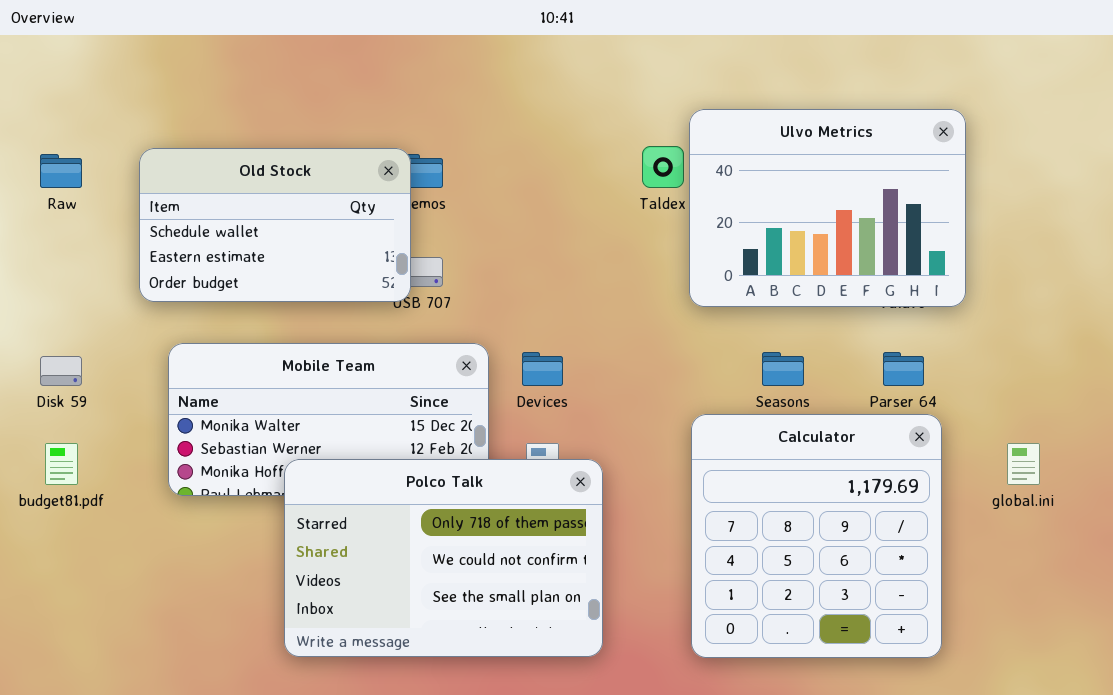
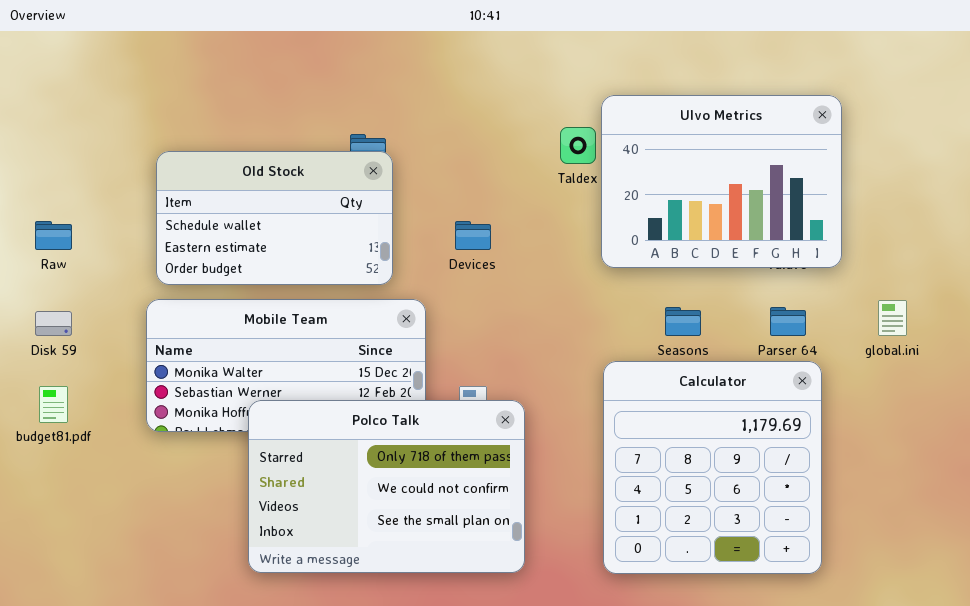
Old Stock: [139,148,411,302] -> [156,151,393,285], moved
Raw: [40,154,82,188] -> [35,221,72,250], moved
Devices: [522,352,563,386] -> [455,221,491,250], moved
global.ini: [1007,443,1040,485] -> [878,300,907,336], moved

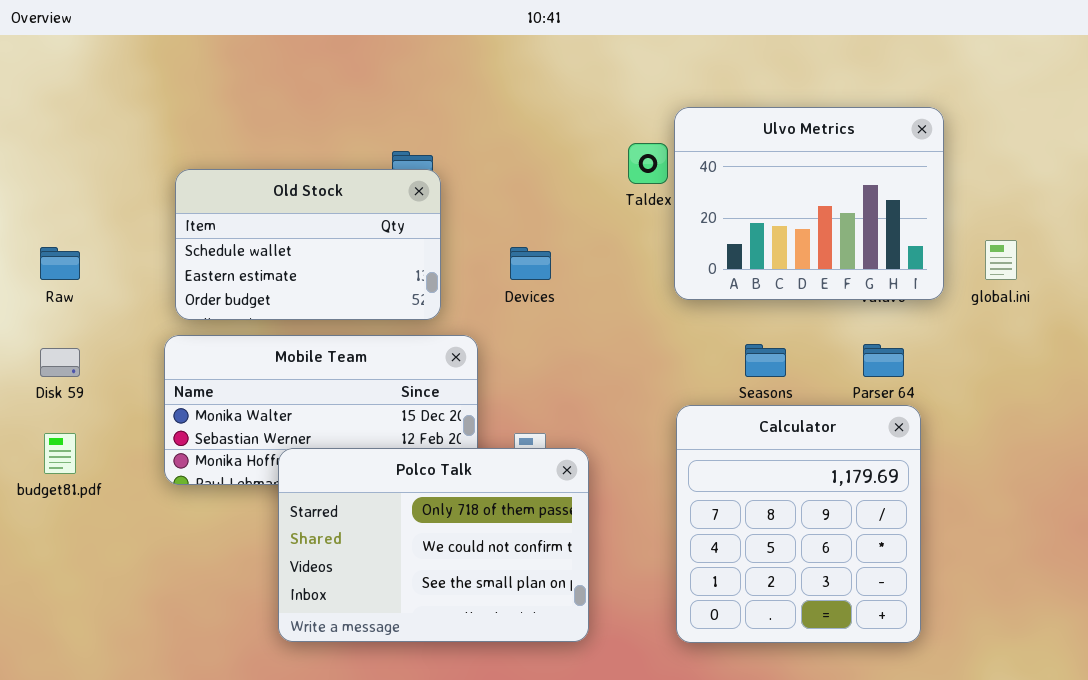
global.ini: [878,300,907,336] -> [985,240,1017,280], moved

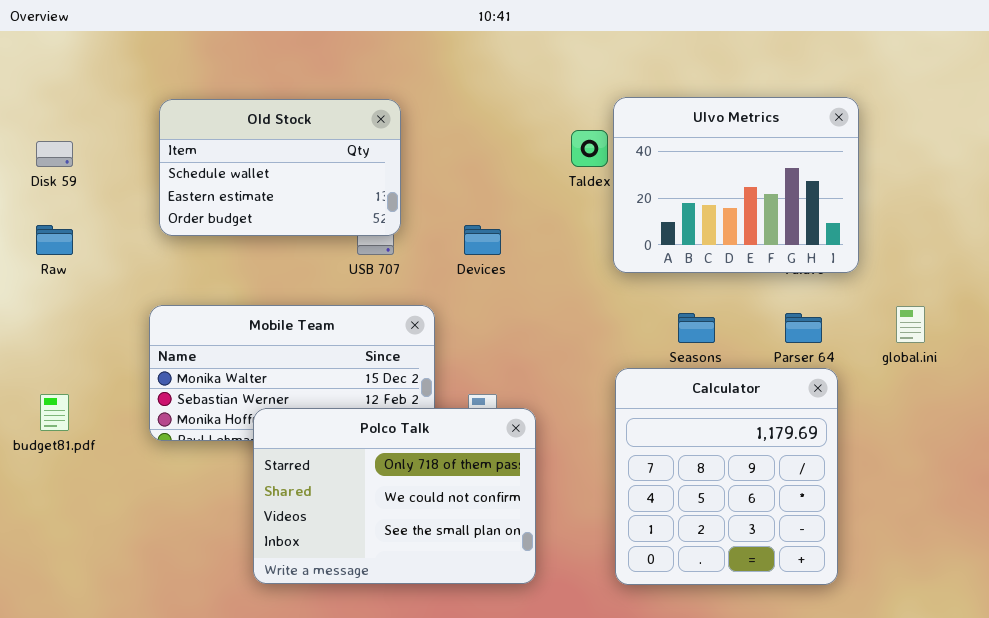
Old Stock: [175,169,441,320] -> [159,99,401,236], moved
global.ini: [985,240,1017,280] -> [896,306,925,343], moved
Disk 59: [40,348,80,377] -> [36,141,73,167], moved

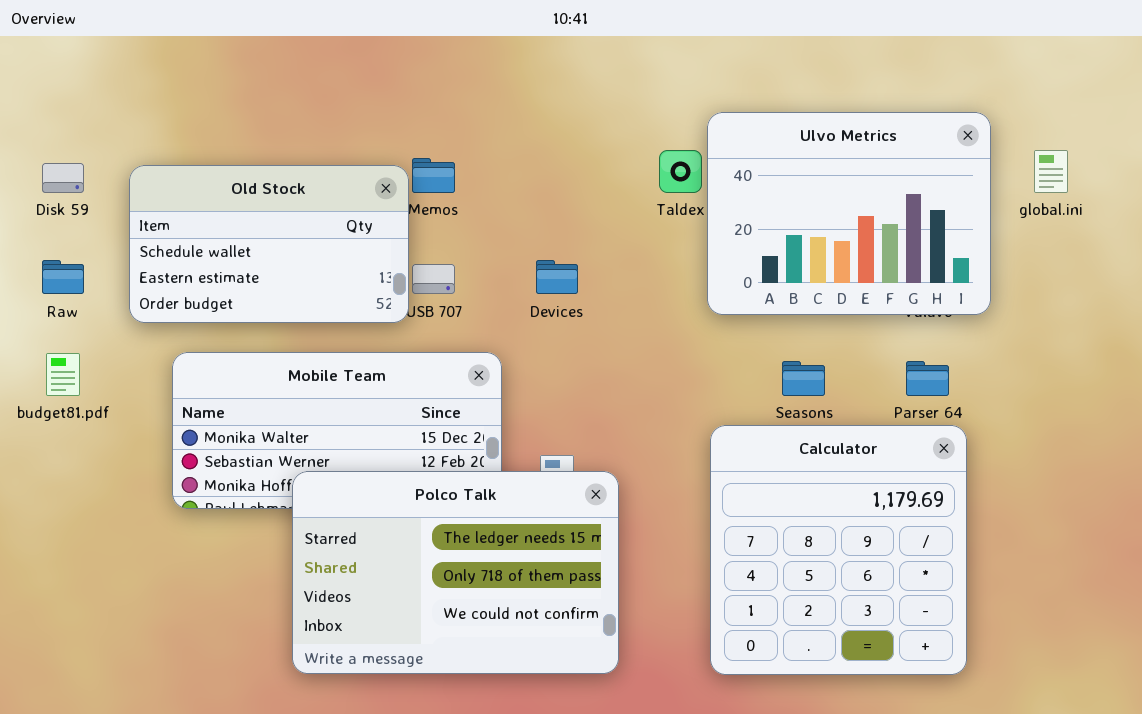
Old Stock: [159,99,401,236] -> [129,165,409,323], moved
global.ini: [896,306,925,343] -> [1034,150,1068,193], moved
budget81.pdf: [40,394,69,431] -> [46,353,80,396], moved
Polco Talk: [253,408,536,584] -> [292,471,619,674], scrolled up 1 row

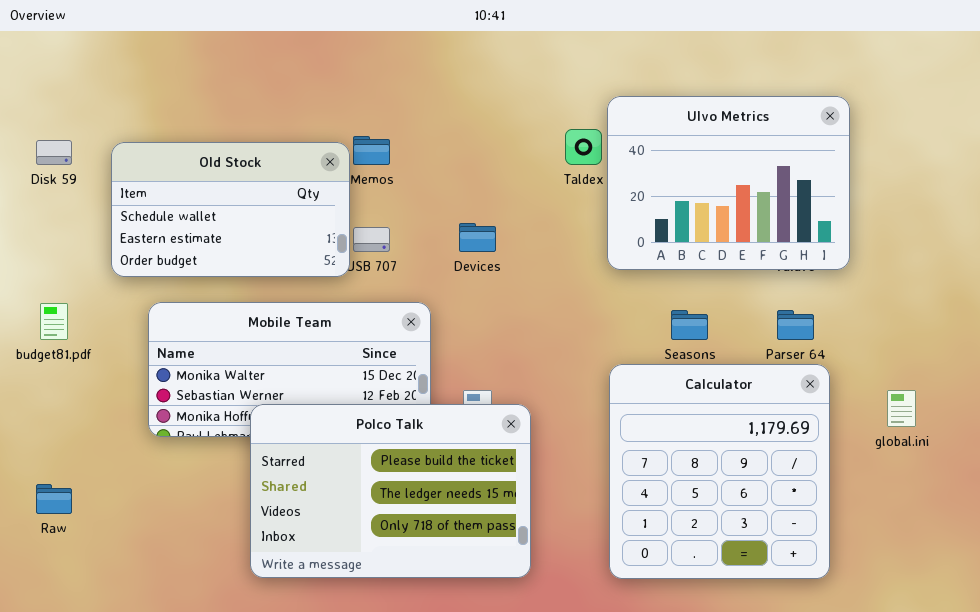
global.ini: [1034,150,1068,193] -> [887,390,916,427], moved
Raw: [42,260,84,294] -> [36,484,72,514], moved
Polco Talk: [292,471,619,674] -> [250,404,531,578], scrolled up 1 row

